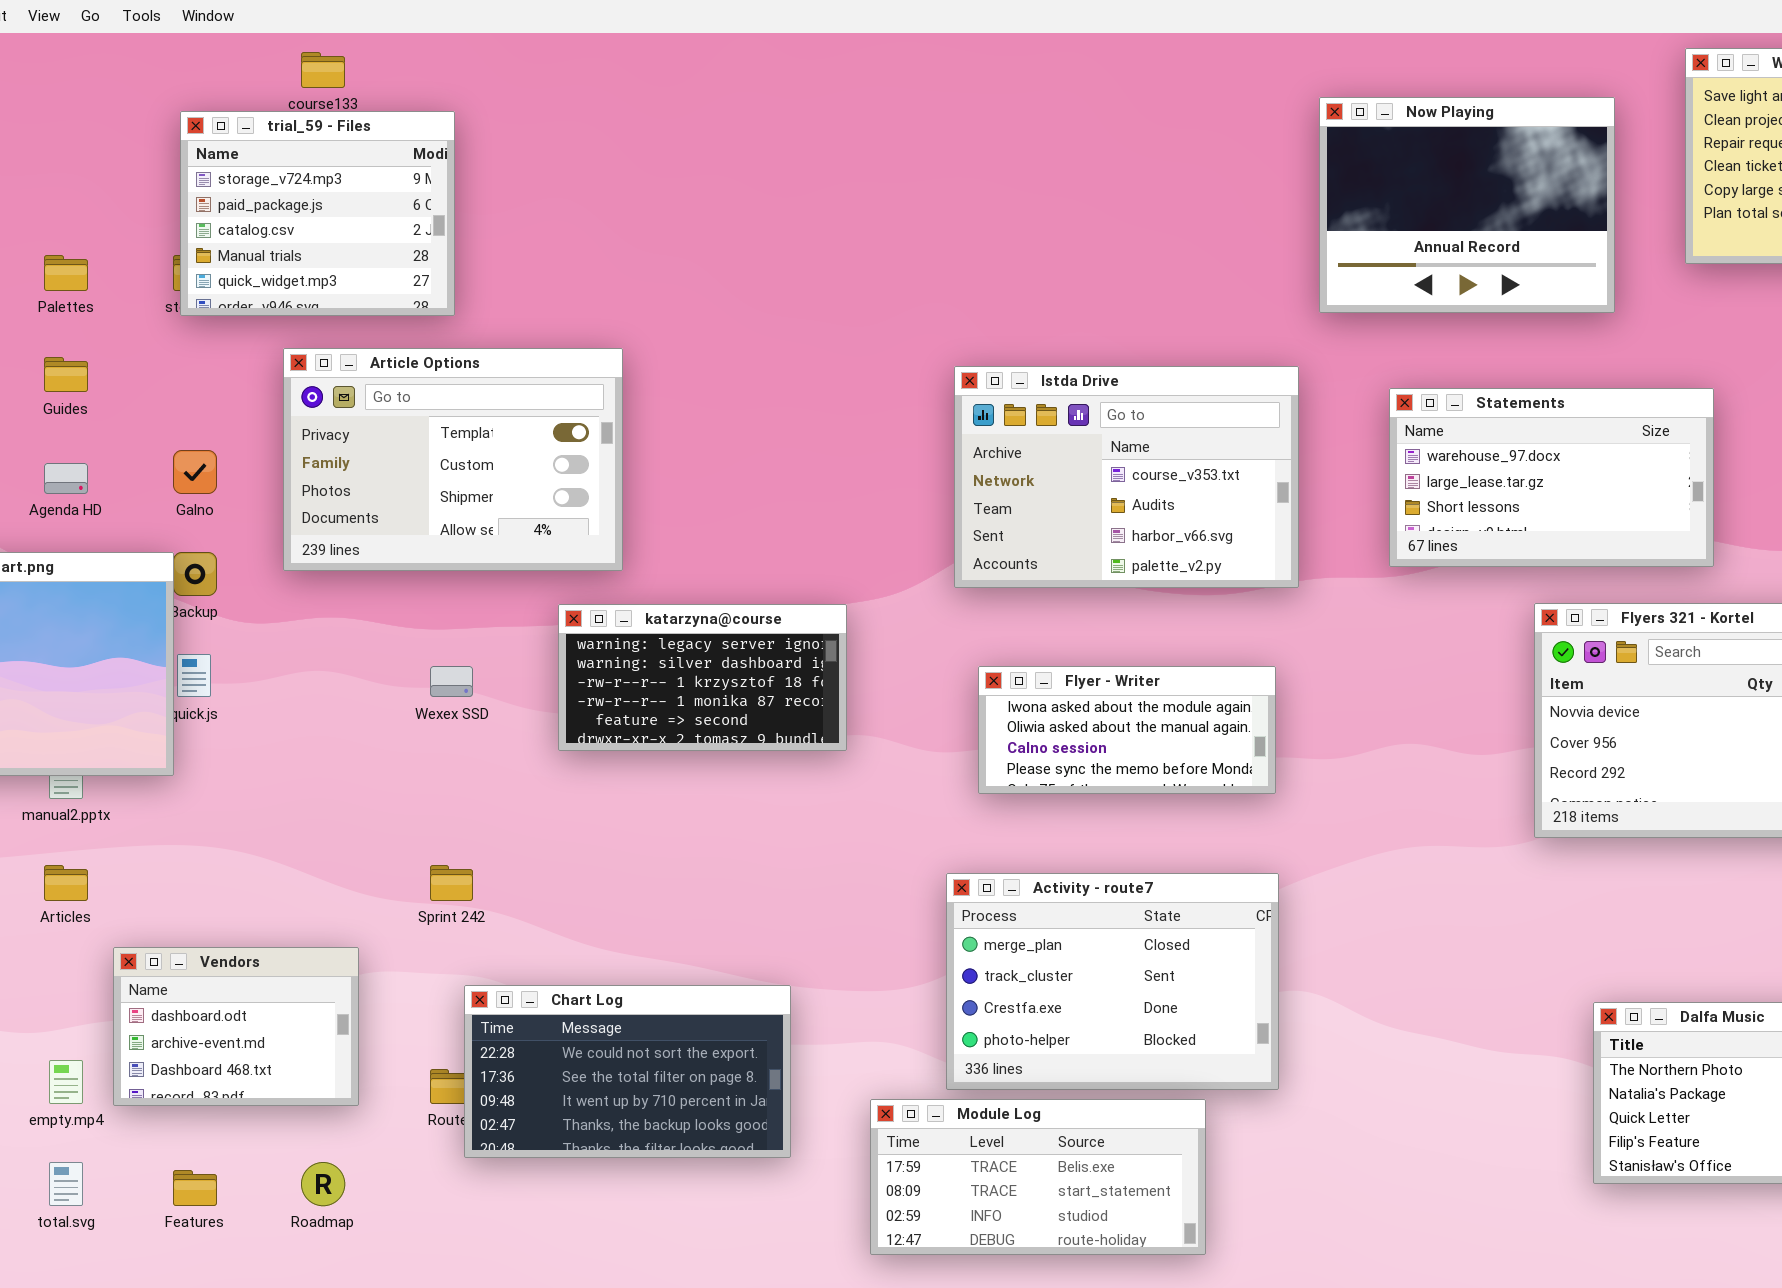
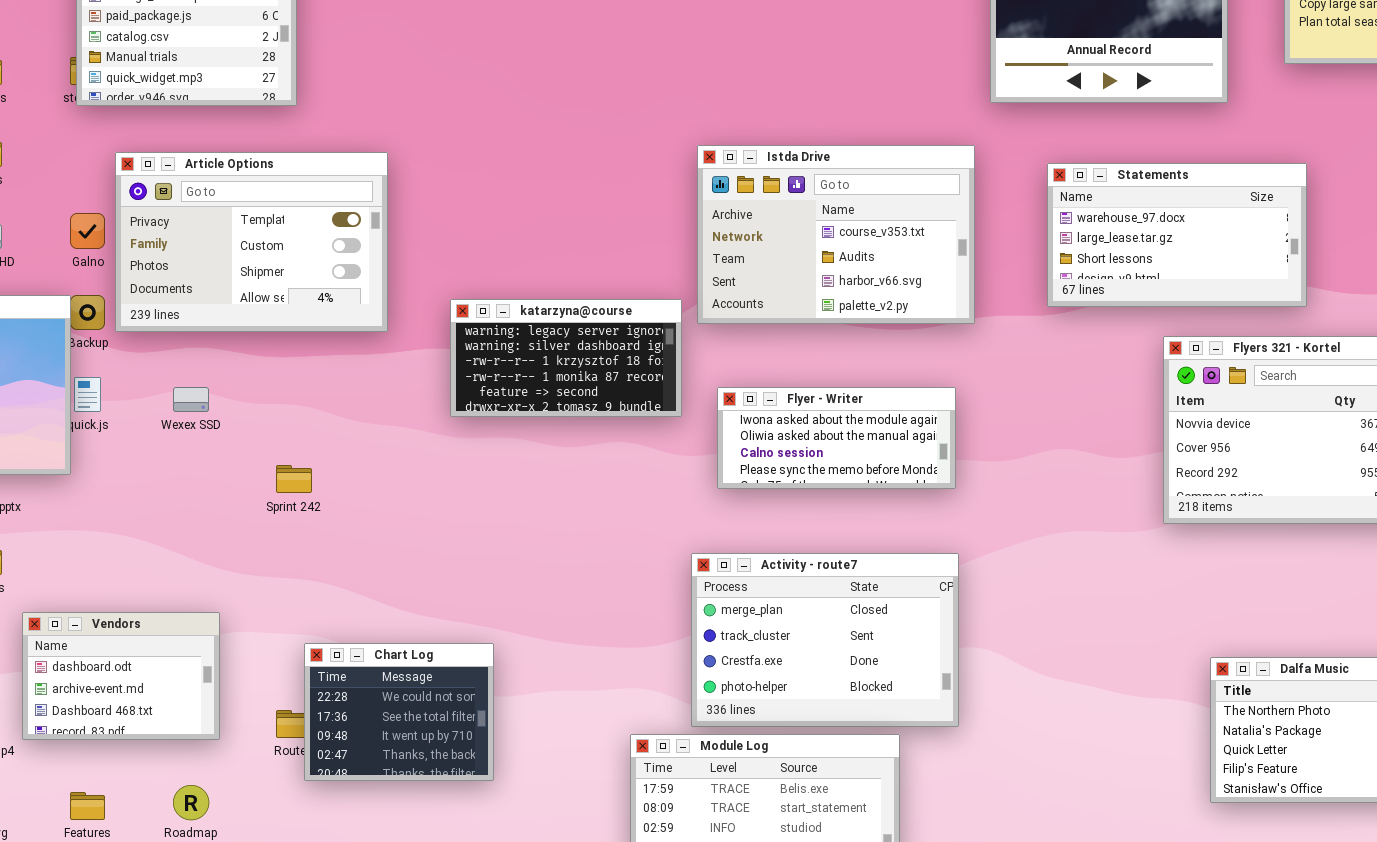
Article Options: [283,348,623,571] -> [115,152,388,332], moved
katarzyna@course: [558,604,847,751] -> [450,299,682,417], moved
Wexex SSD: [430,666,473,697] -> [173,387,209,412], moved
Sprint 242: [430,865,473,901] -> [276,465,312,493], moved
Chart Log: [464,985,791,1158] -> [304,643,494,781], resized

